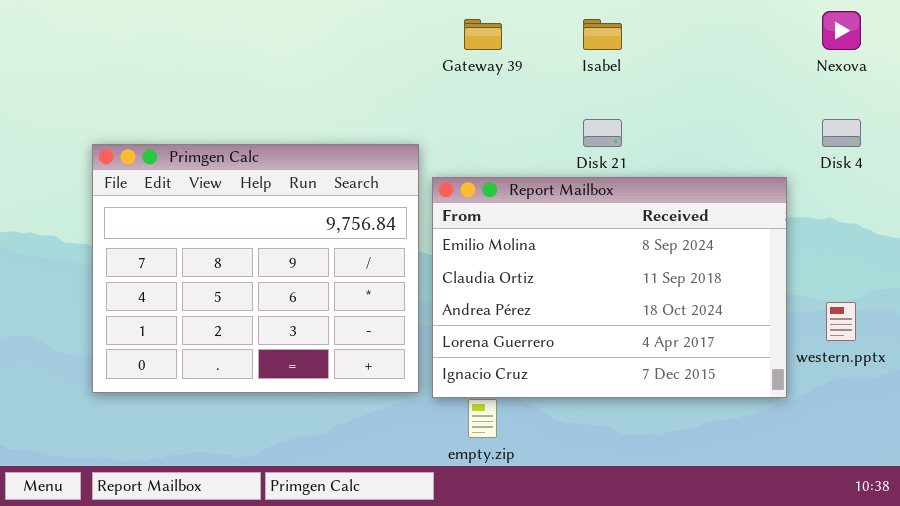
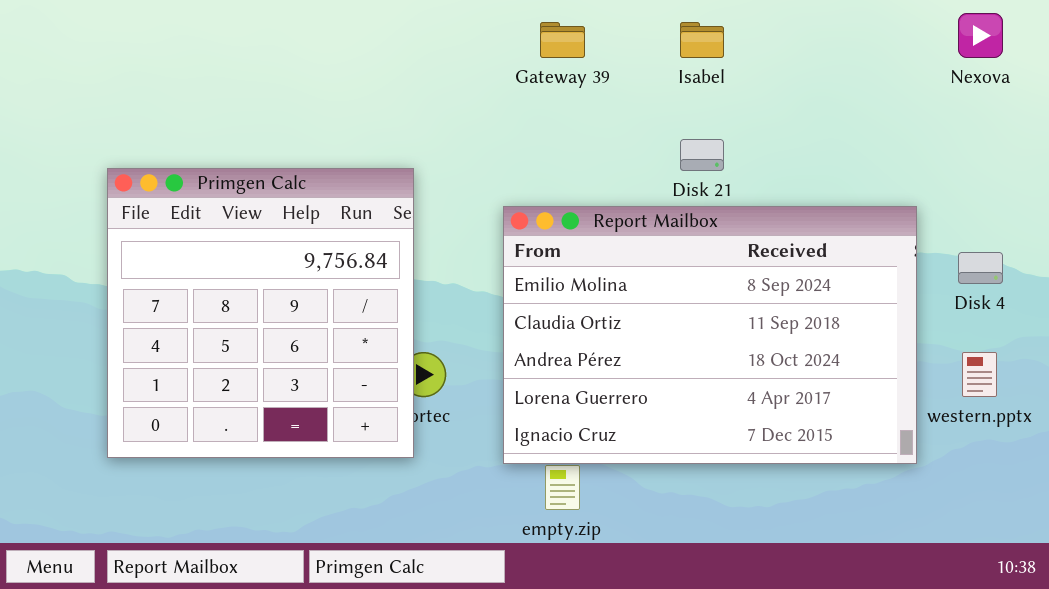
Disk 4: [822,119,861,147] -> [958,252,1003,284], moved
Primgen Calc: [92,144,419,393] -> [107,168,414,458], resized

